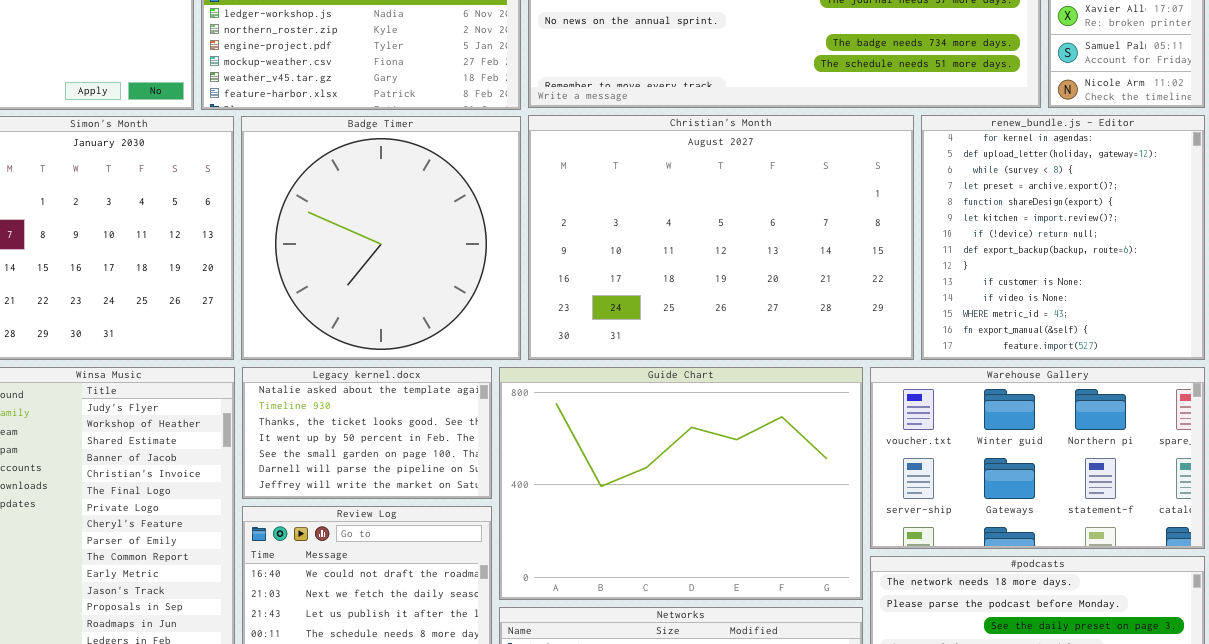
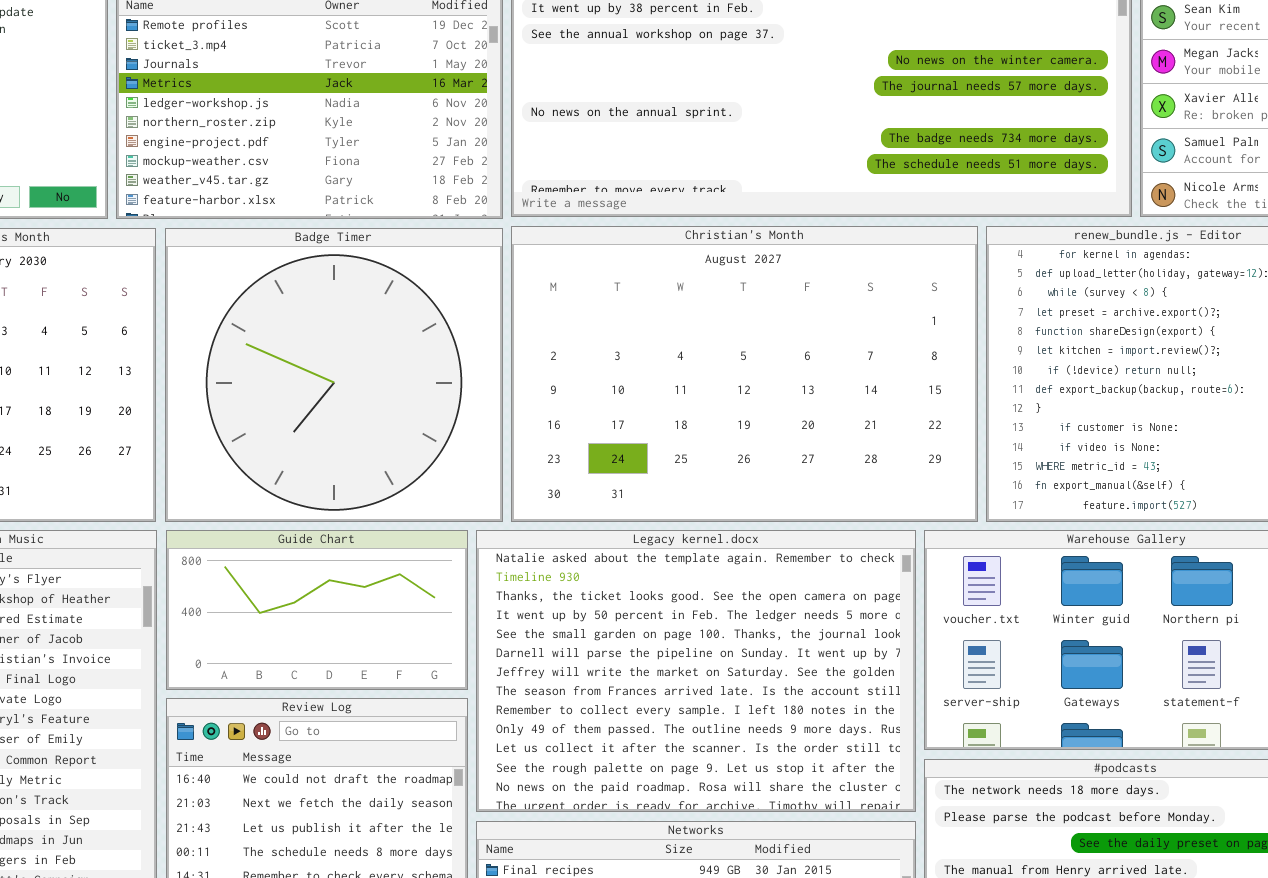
Legacy kernel.docx: [242,367,492,499] -> [476,530,916,812], moved, resized
Guide Chart: [499,367,863,600] -> [166,530,468,690], moved, resized

